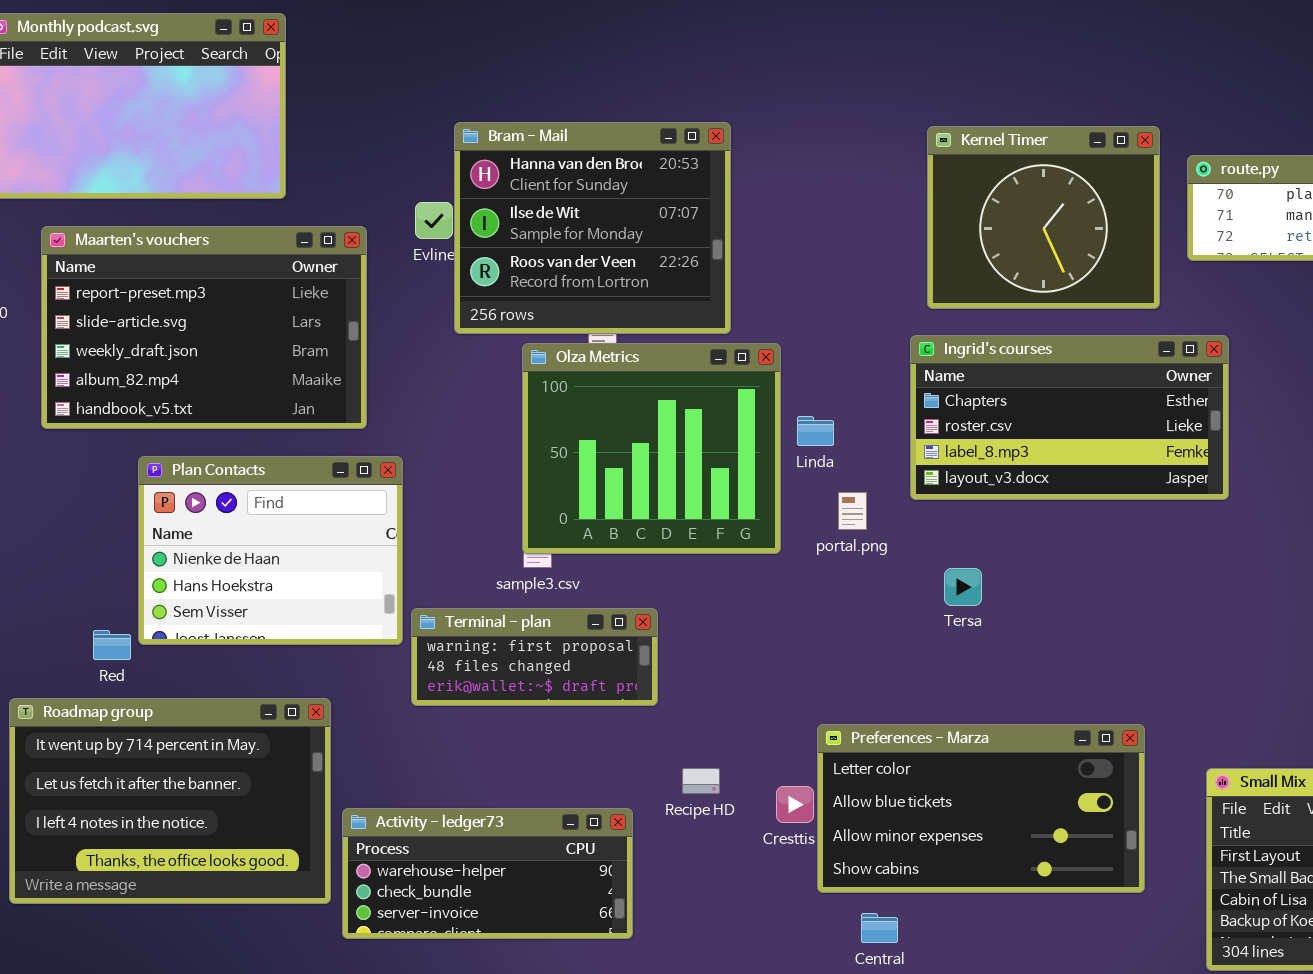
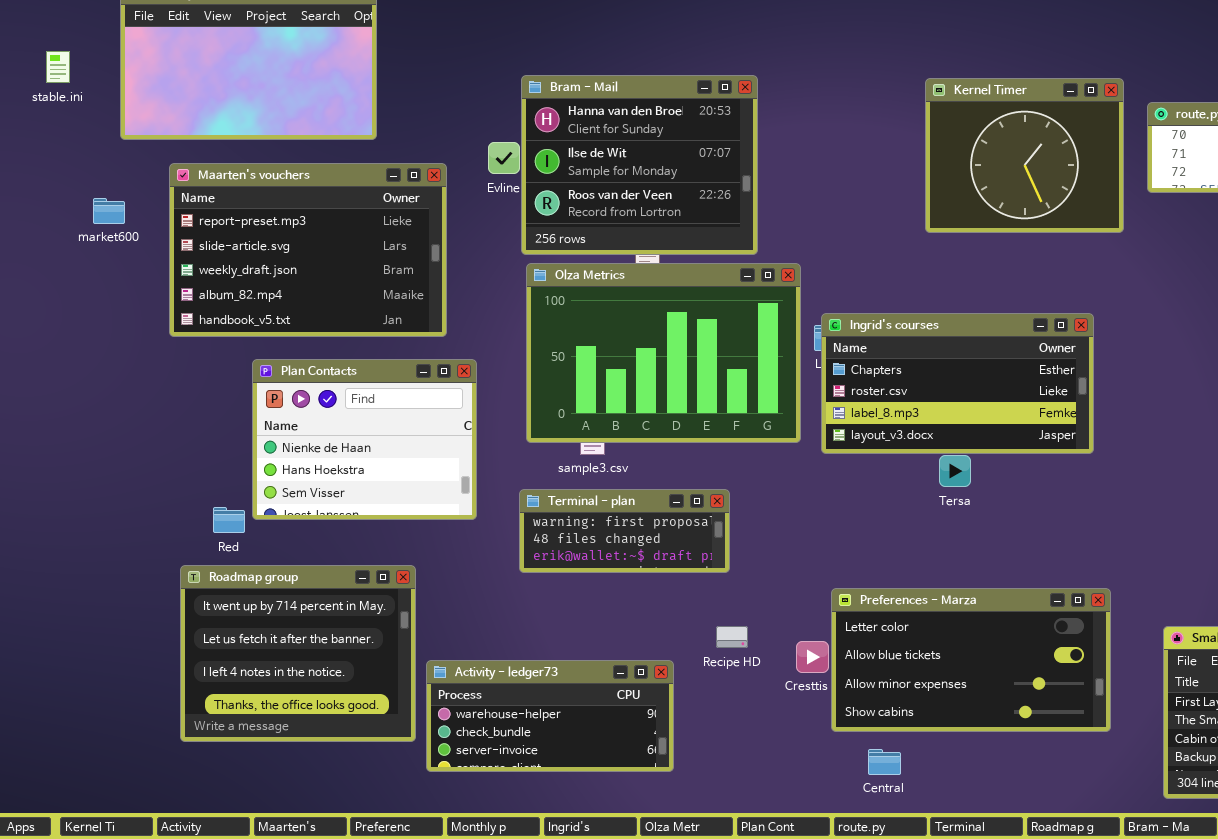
Ingrid's courses: [910,335,1229,500] -> [821,313,1094,454], moved
Olza Metrics: [522,343,781,554] -> [526,263,801,443], resized
Terminal - plan: [411,608,658,706] -> [519,489,730,573], moved
Roadmap group: [9,698,331,904] -> [180,565,416,742], resized

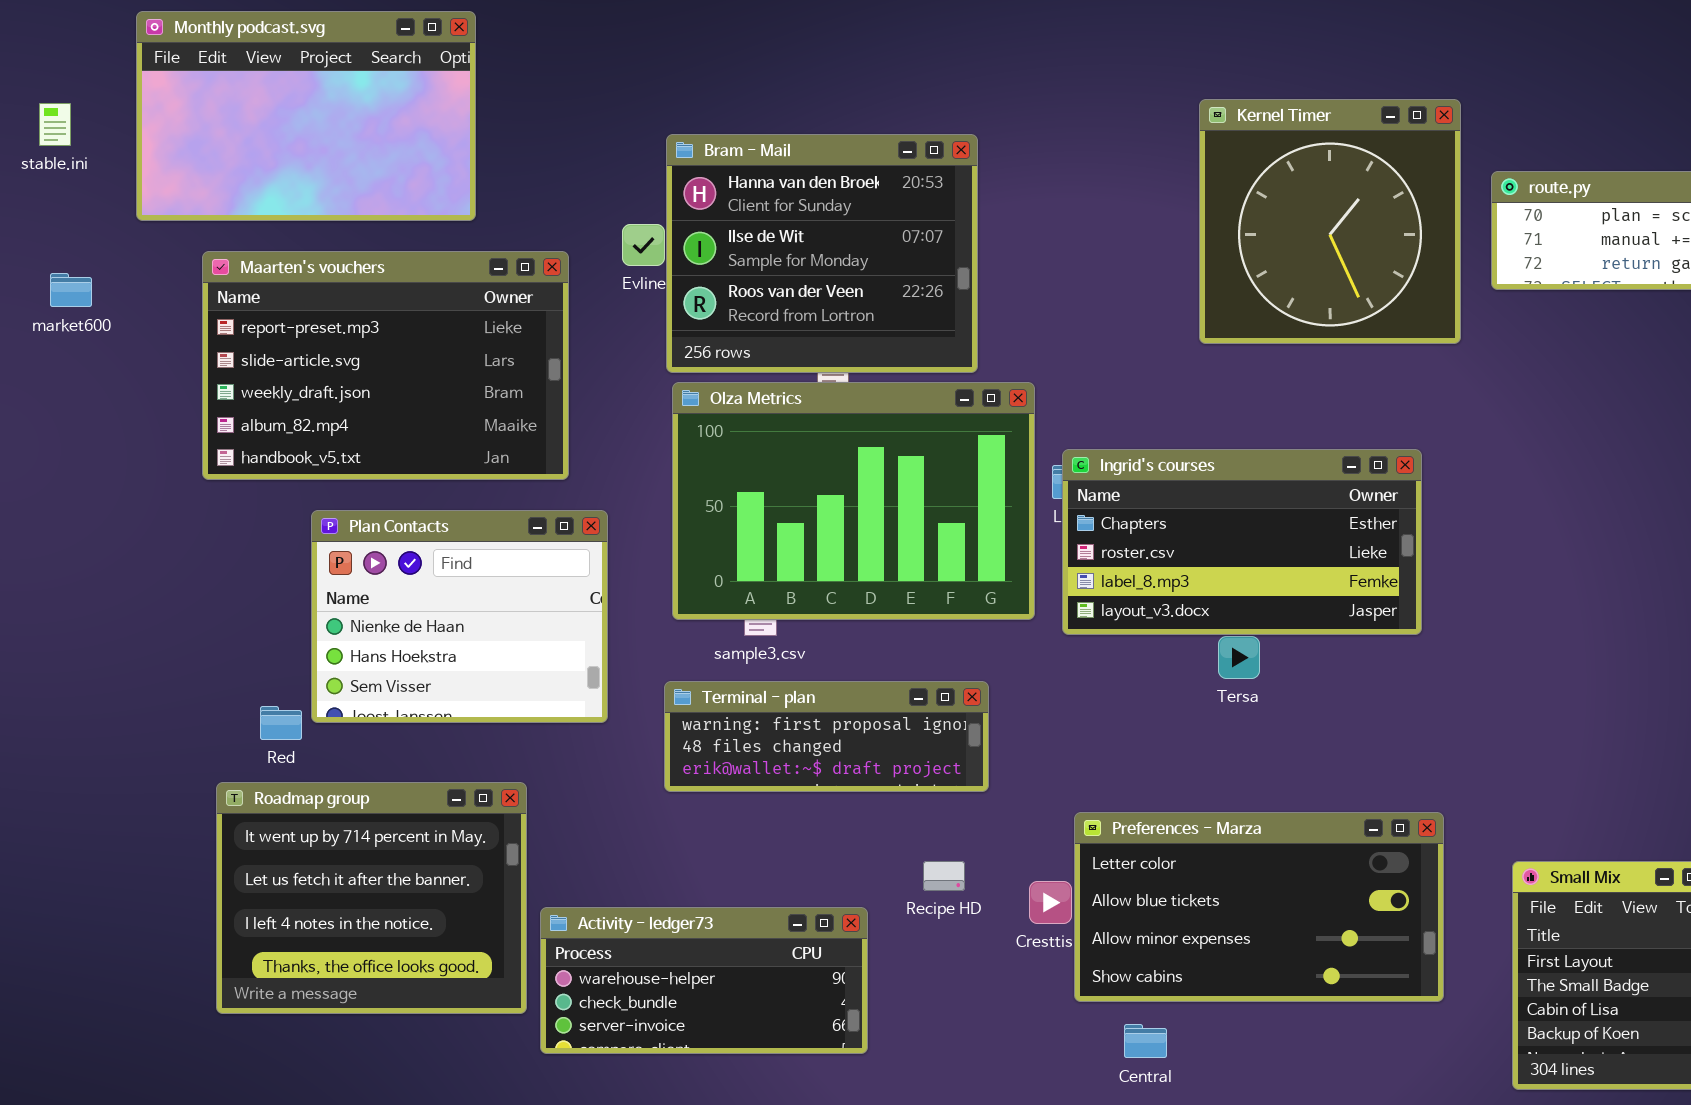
Kernel Timer: [925,78,1124,233] -> [1199,99,1461,344], resized
market600: [93,198,125,224] -> [50,273,92,307], moved
Terminal - plan: [519,489,730,573] -> [664,681,989,792], resized

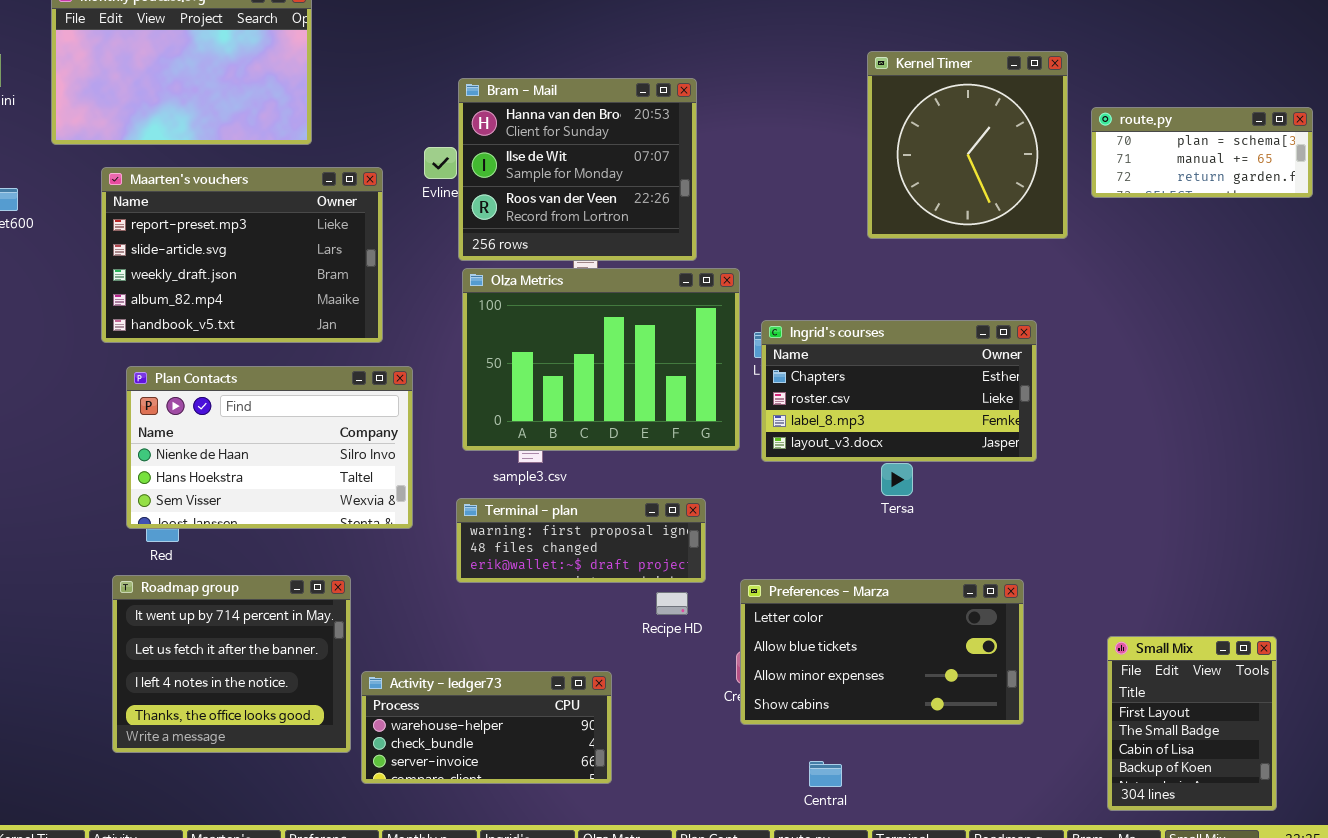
Plan Contacts: [311,510,608,723] -> [126,366,413,529], resized
Preferences - Marza: [1074,812,1444,1002] -> [740,579,1024,725], moved
Recipe HD: [923,861,965,891] -> [656,592,688,615], moved

